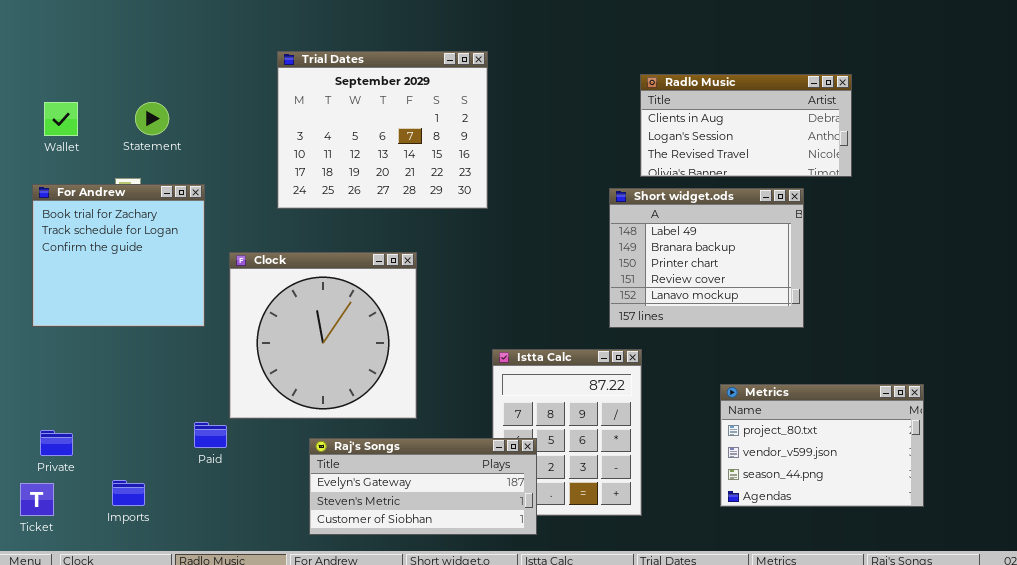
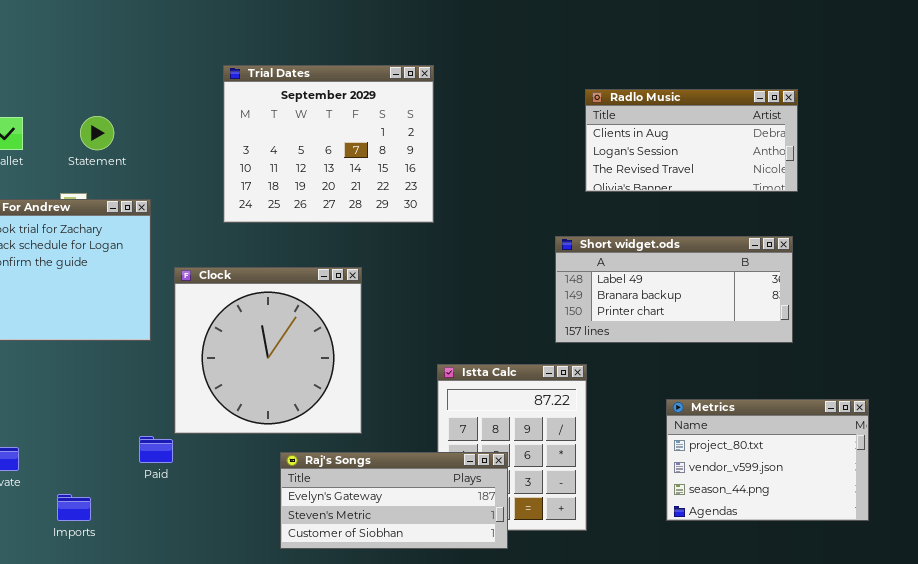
Short widget.ods: [609,188,804,328] -> [555,236,793,343], resized
Raj's Songs: [309,438,537,535] -> [280,452,508,549], moved

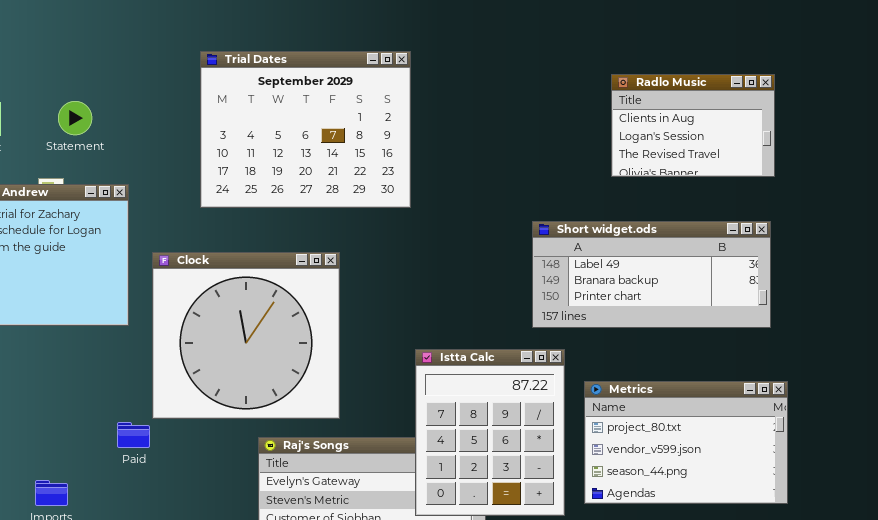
Radlo Music: [585,89,798,192] -> [611,74,775,177], resized
Istta Calc: [437,364,587,531] -> [415,349,565,516], raised
Metrics: [666,399,869,521] -> [584,381,788,504], moved

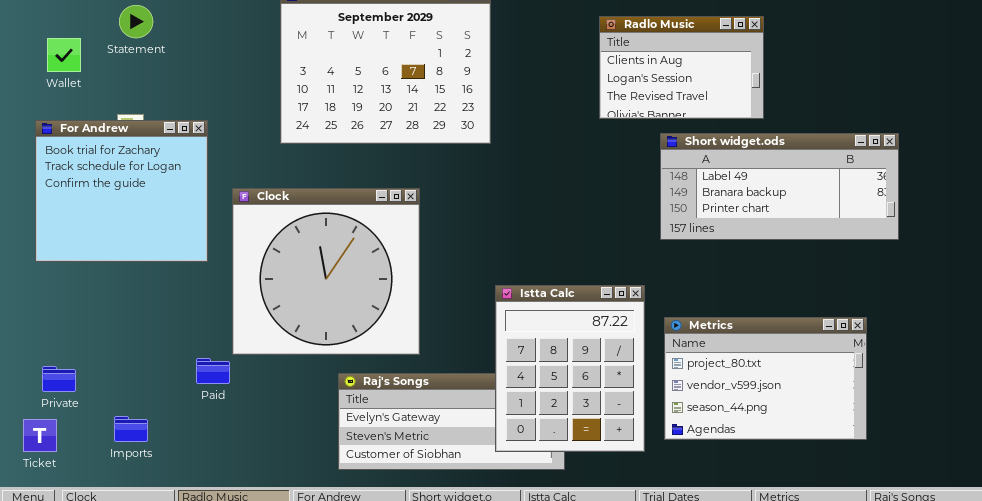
Radlo Music: [611,74,775,177] -> [599,16,764,119], moved
Statement: [58,101,92,135] -> [119,5,153,38], moved
Short widget.ods: [532,221,771,328] -> [660,133,899,240], moved

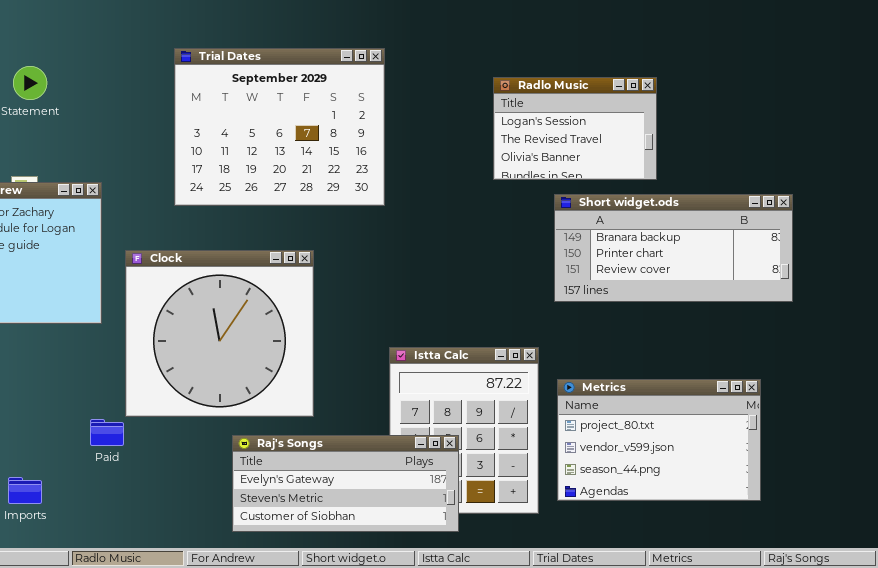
Radlo Music: [599,16,764,119] -> [493,77,657,180], scrolled down 1 row
Short widget.ods: [660,133,899,240] -> [554,194,793,302], scrolled down 1 row
Raj's Songs: [338,373,565,470] -> [232,435,459,532], raised

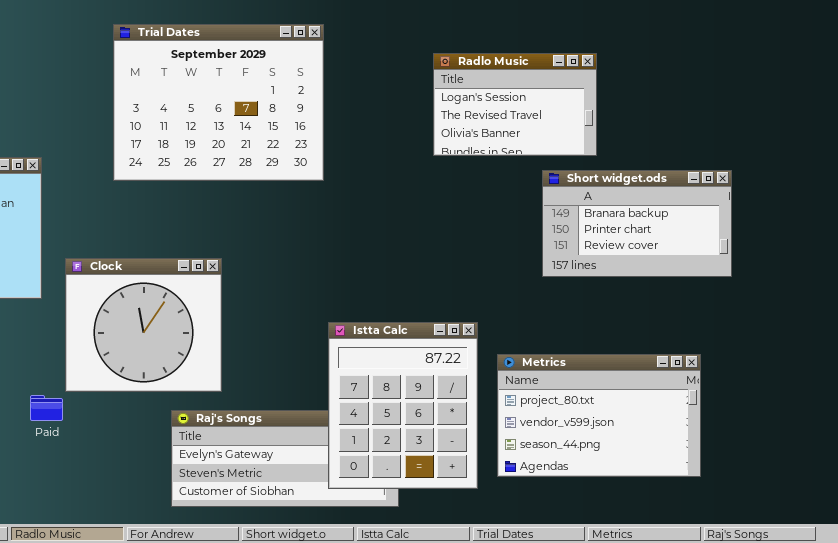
Short widget.ods: [554,194,793,302] -> [542,170,732,277], resized
Clock: [125,250,314,417] -> [65,258,222,392], resized
Istta Calc: [389,347,539,514] -> [328,322,478,489], raised

